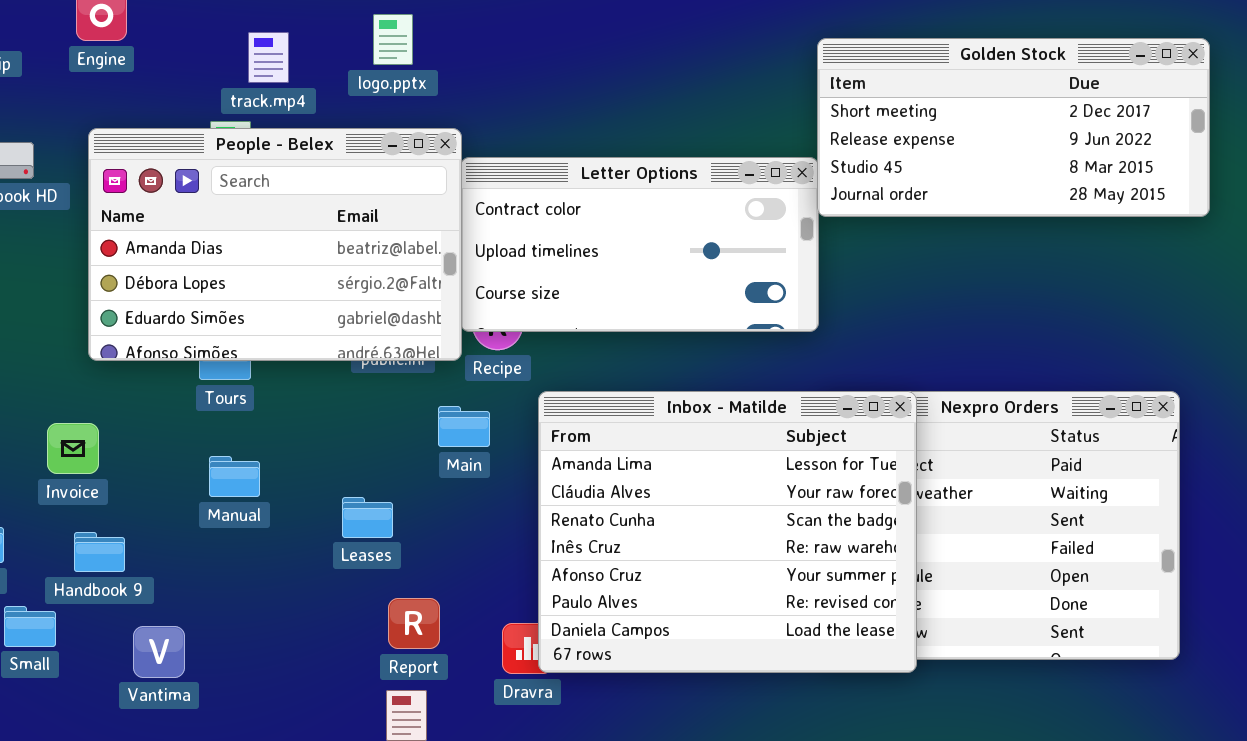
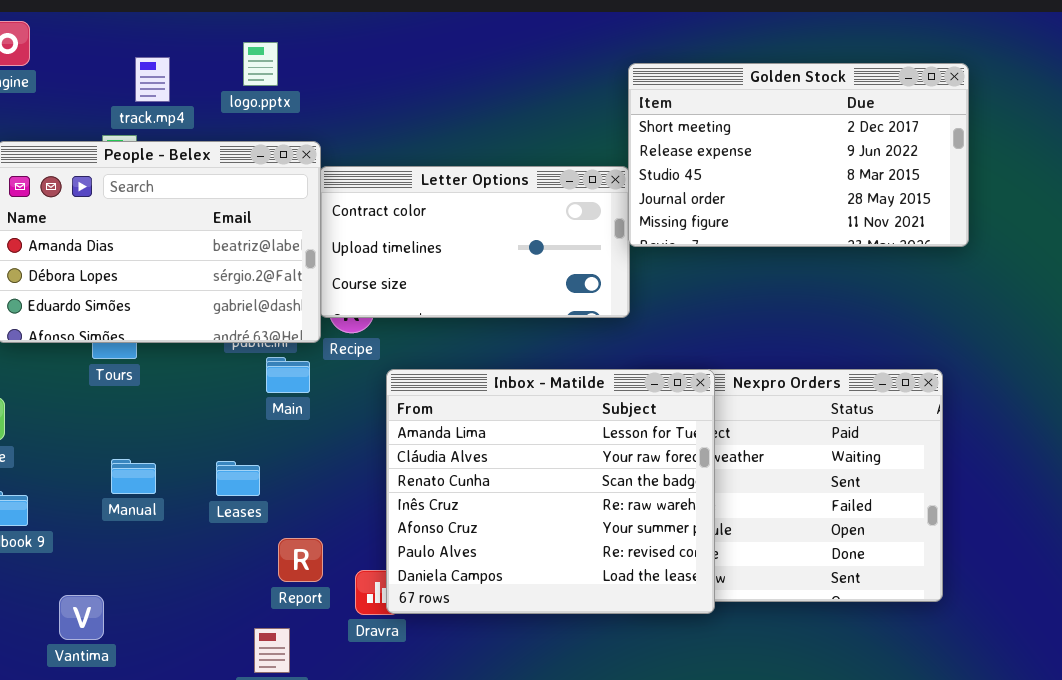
Golden Stock: [817,38,1210,217] -> [628,63,969,247], resized
Main: [438,406,490,447] -> [266,357,310,393], moved
Manual: [209,456,260,497] -> [111,459,156,494], moved
Report: [388,598,440,649] -> [278,538,323,582], moved
Vantima: [133,626,185,678] -> [59,595,104,640], moved

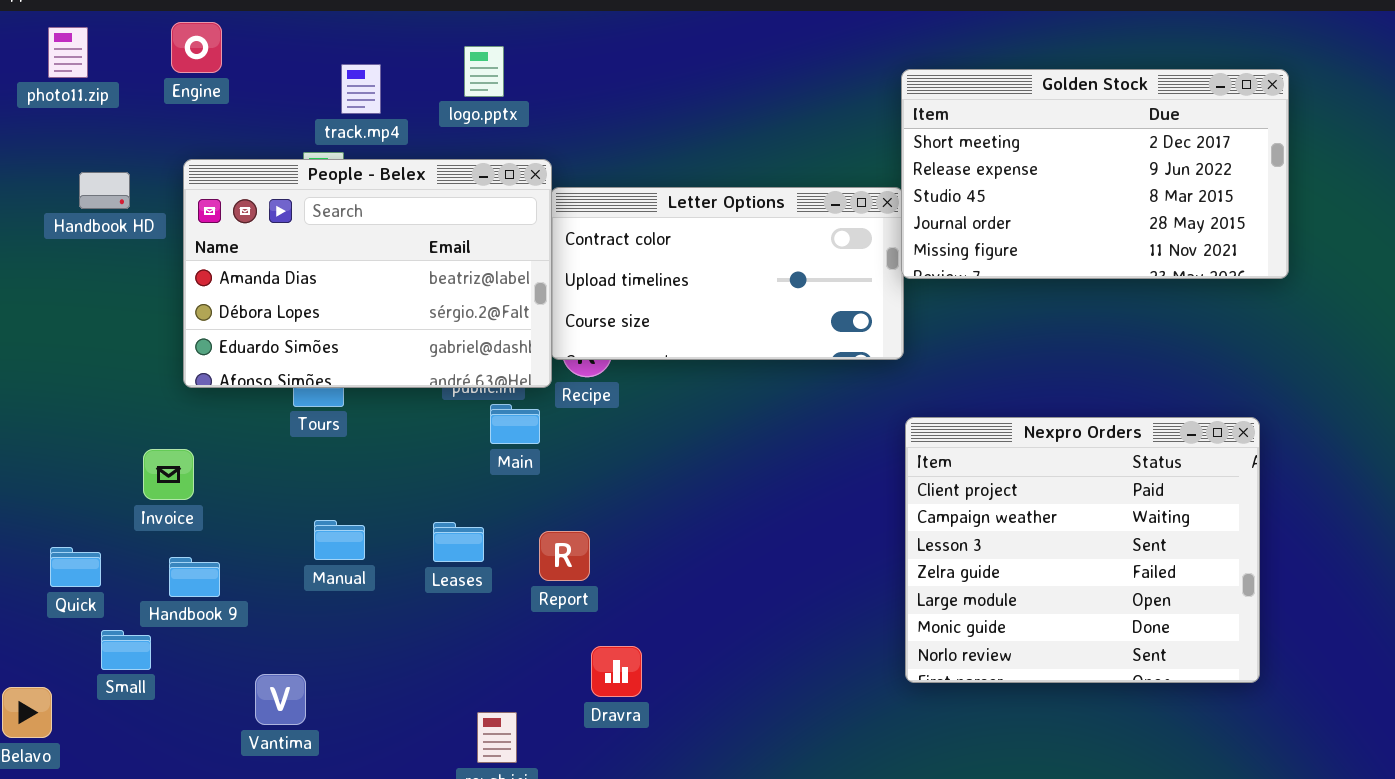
Inbox - Matilde: [386,369,715,614] -> none, closed
Report: [278,538,323,582] -> [539,531,590,581], moved

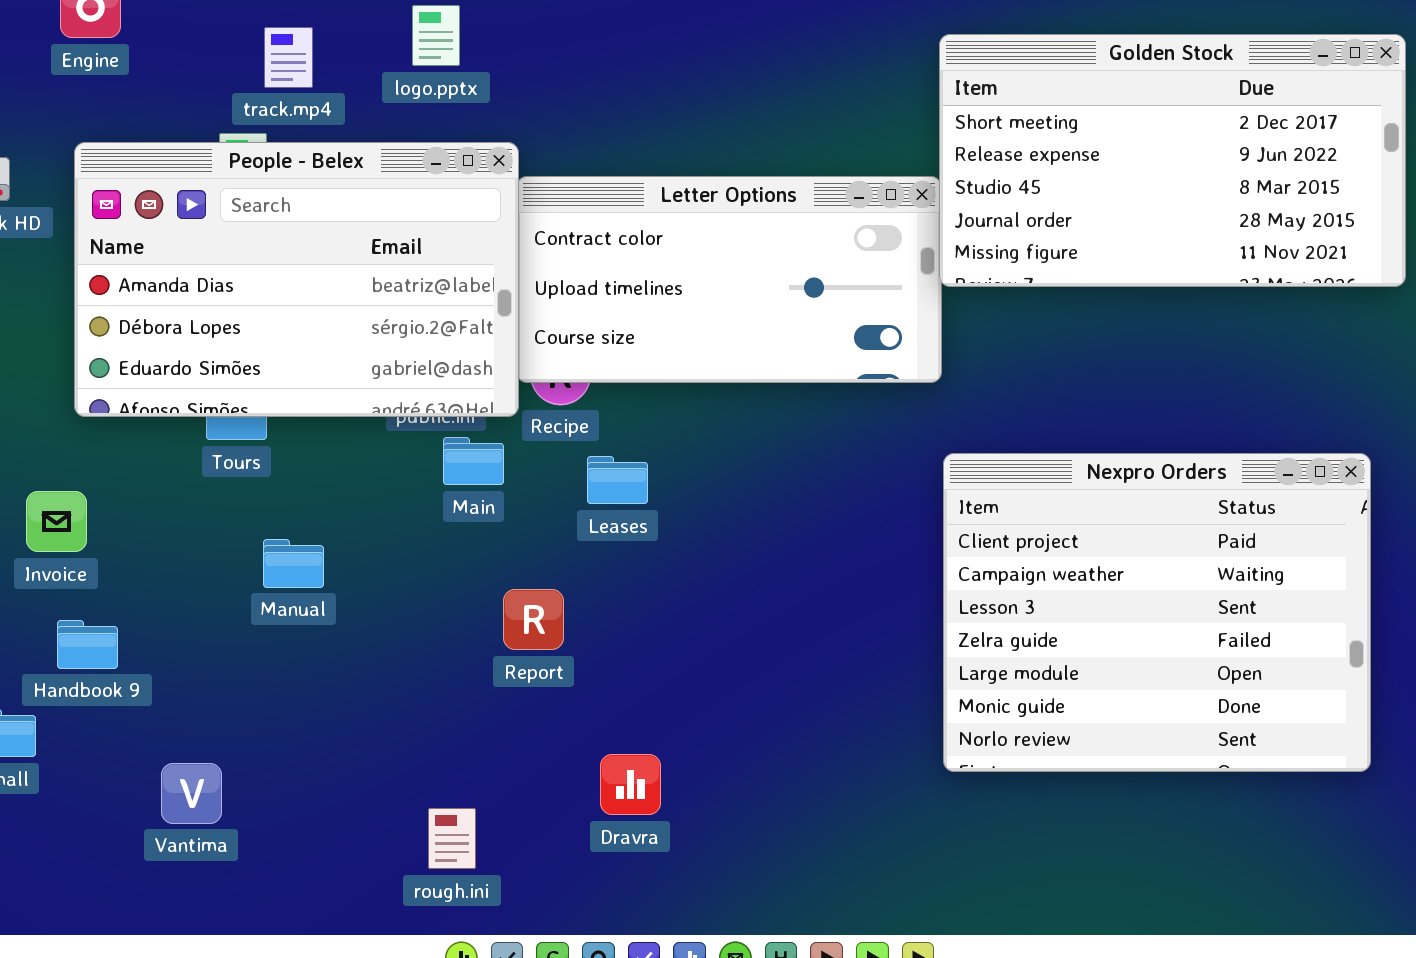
Manual: [314,520,365,560] -> [263,539,324,588], moved
Leases: [433,522,484,562] -> [587,456,648,504], moved
Dravra: [591,646,642,697] -> [600,754,661,815], moved

